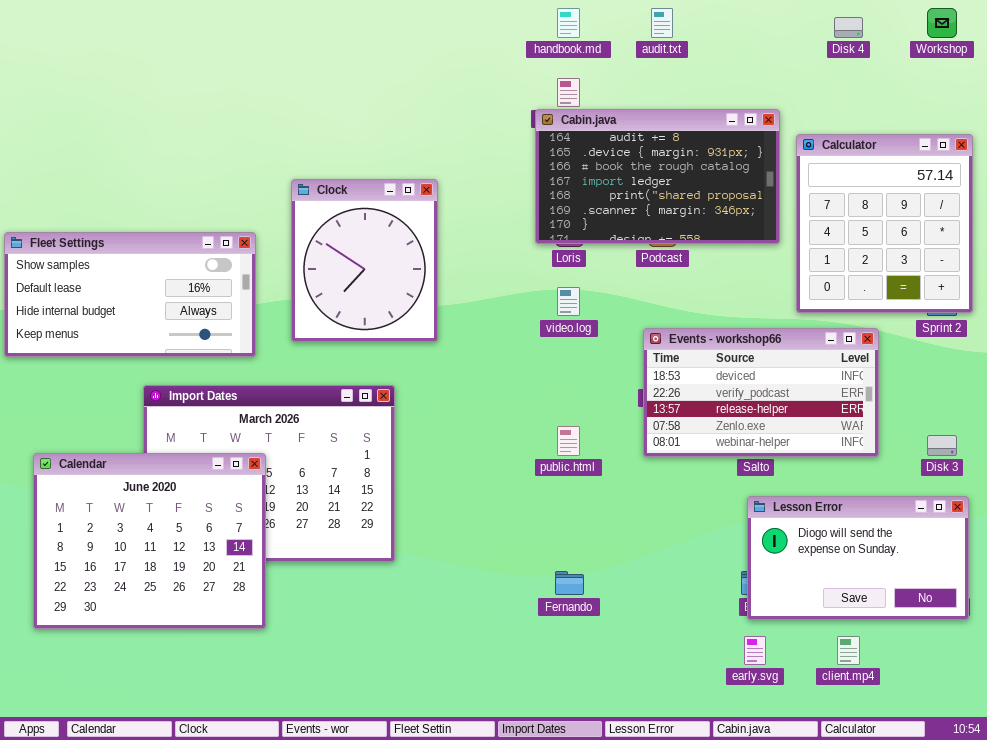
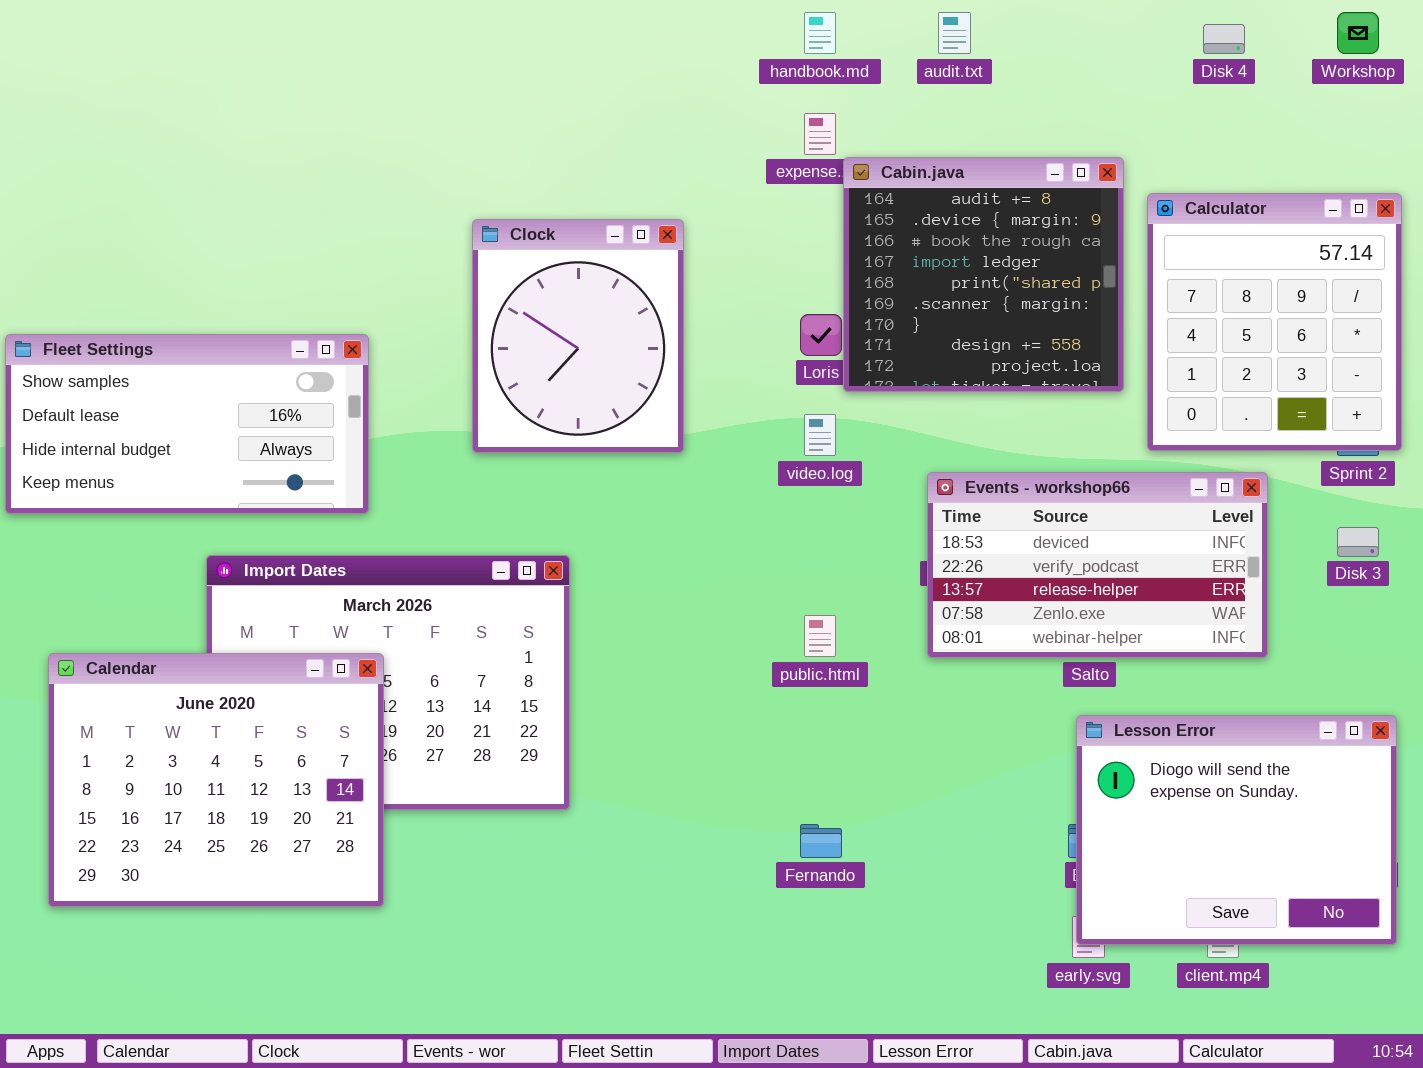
Cabin.java: [535,109,780,244] -> [843,157,1124,392], resized
Clock: [291,179,438,342] -> [472,219,684,453], moved
Disk 3: [927,435,957,456] -> [1337,527,1379,557], moved
Lesson Error: [747,496,969,620] -> [1076,715,1397,945], resized

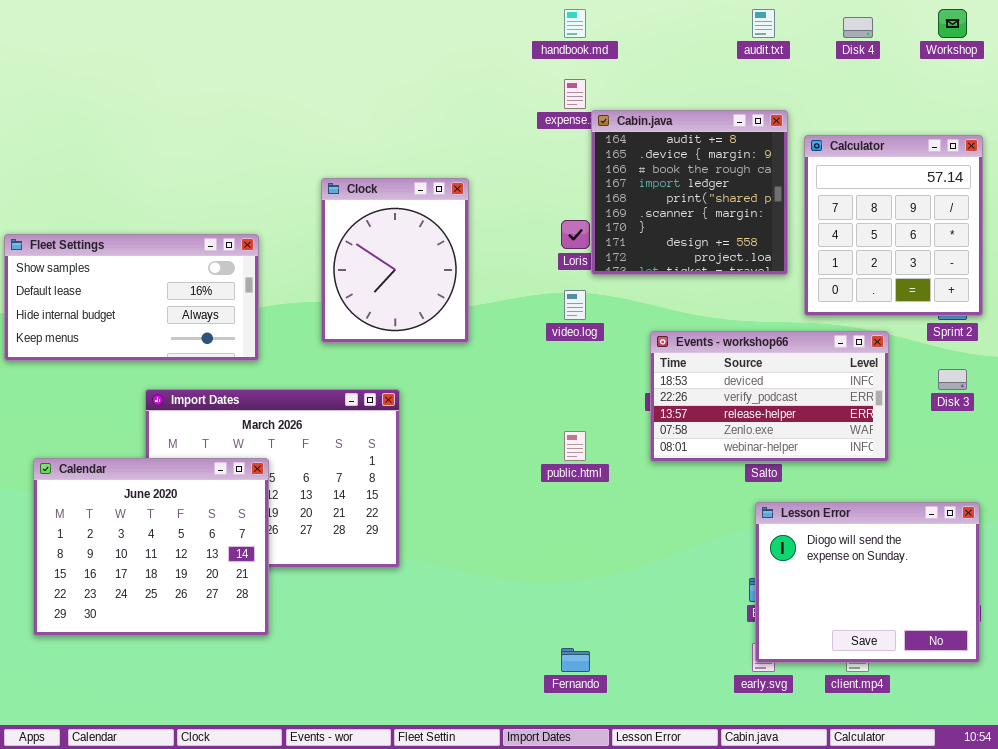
audit.txt: [938,12,971,54] -> [752,9,775,38], moved
Clock: [472,219,684,453] -> [321,178,469,343], moved
Fernando: [800,824,842,858] -> [561,648,590,672], moved

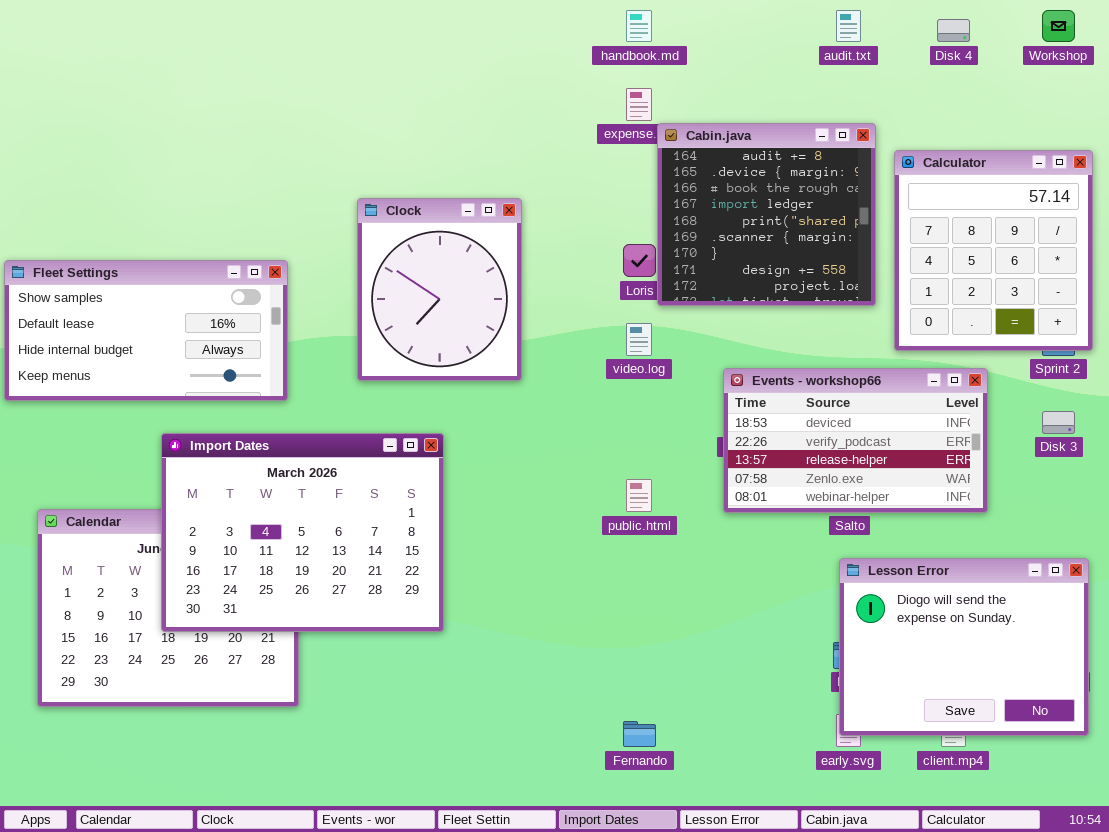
Import Dates: [145,389,400,568] -> [161,433,444,632], raised

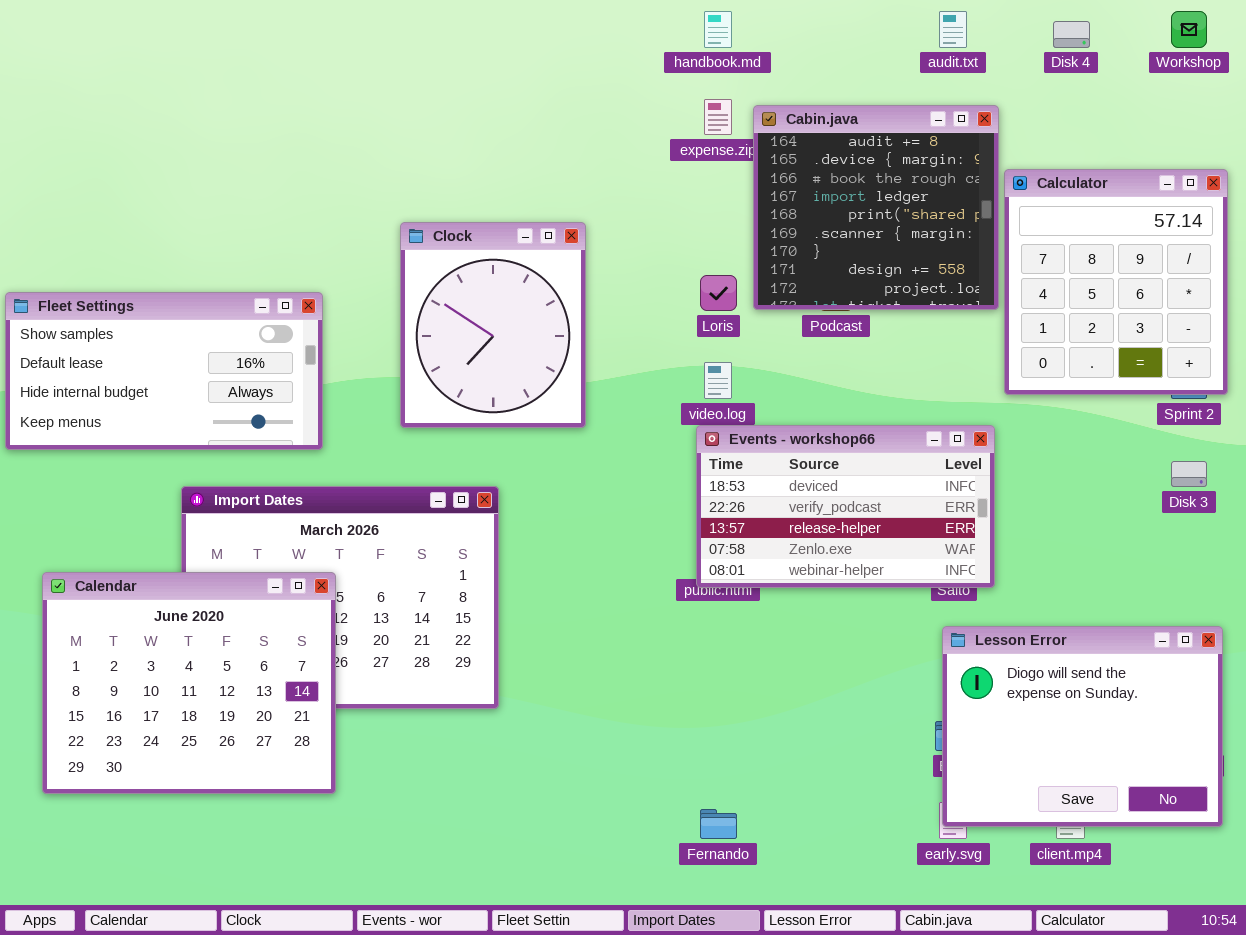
Cabin.java: [657,123,876,306] -> [753,105,999,310], moved
Events - workshop66: [723,368,988,513] -> [696,425,995,588], moved
Calendar: [37,509,299,707] -> [42,572,336,794], raised

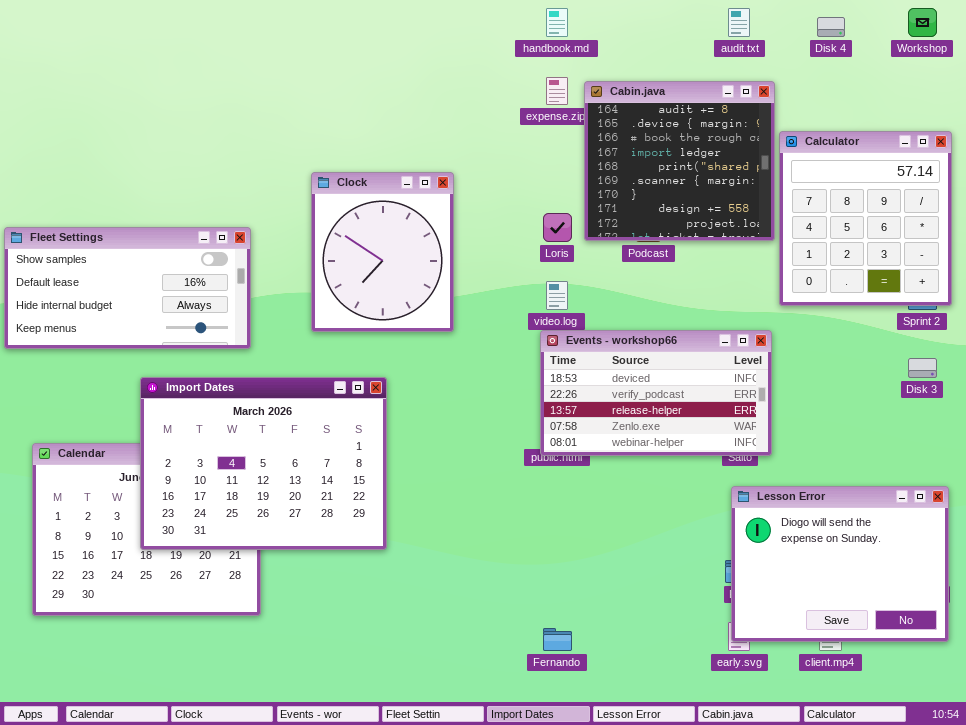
Import Dates: [181,486,499,709] -> [140,377,387,550], raised

